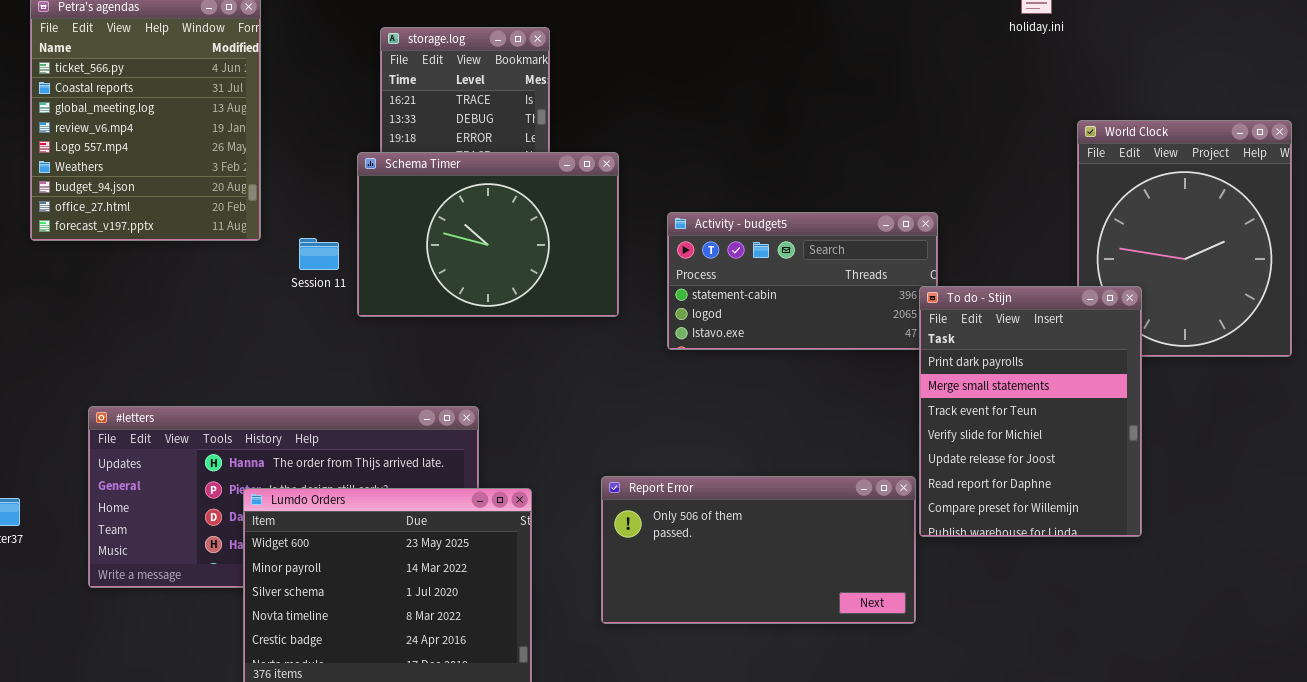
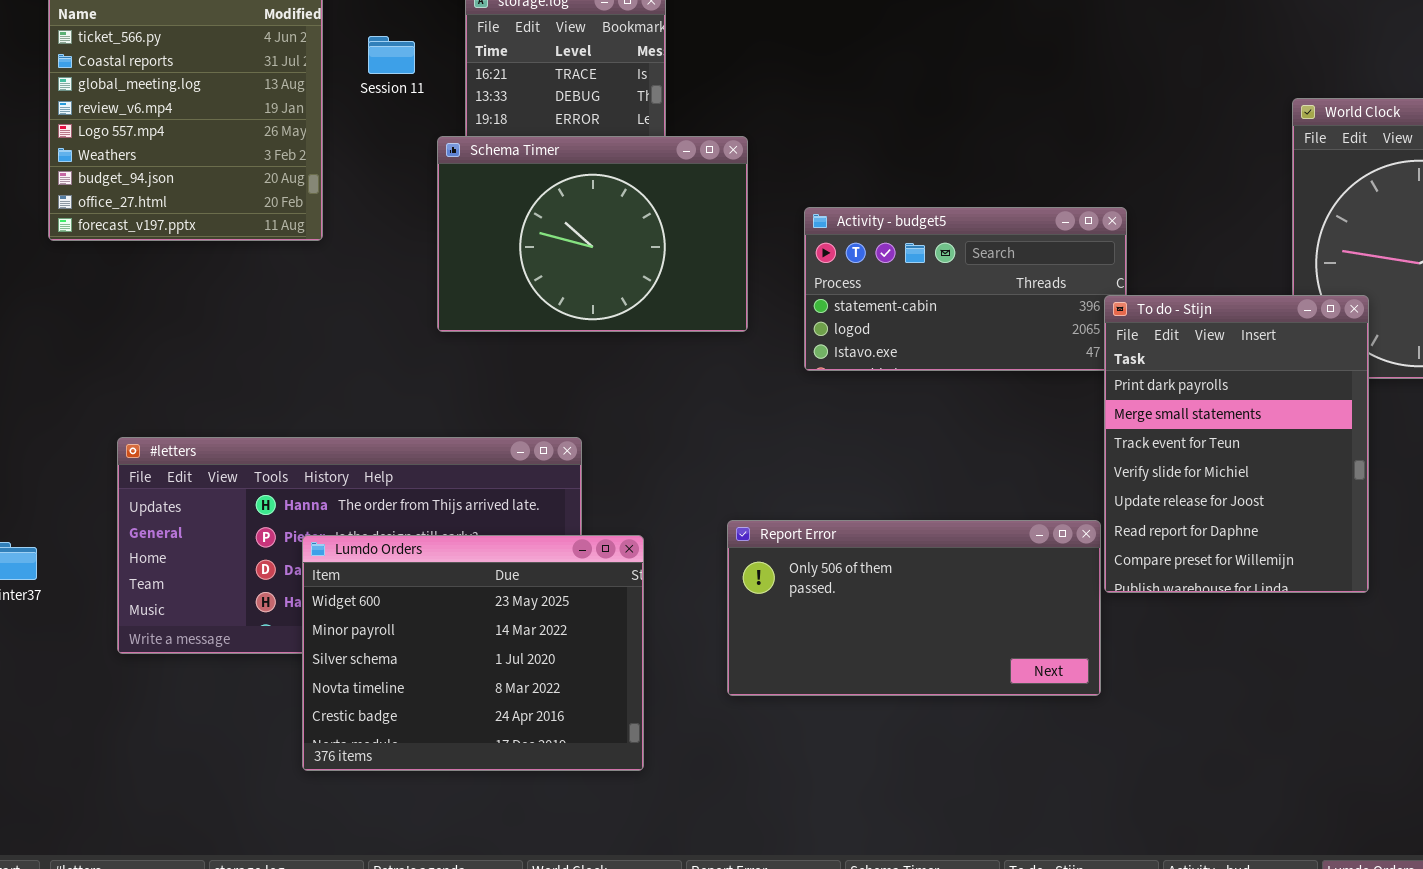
Session 11: [299,238,339,270] -> [368,36,415,74], moved

